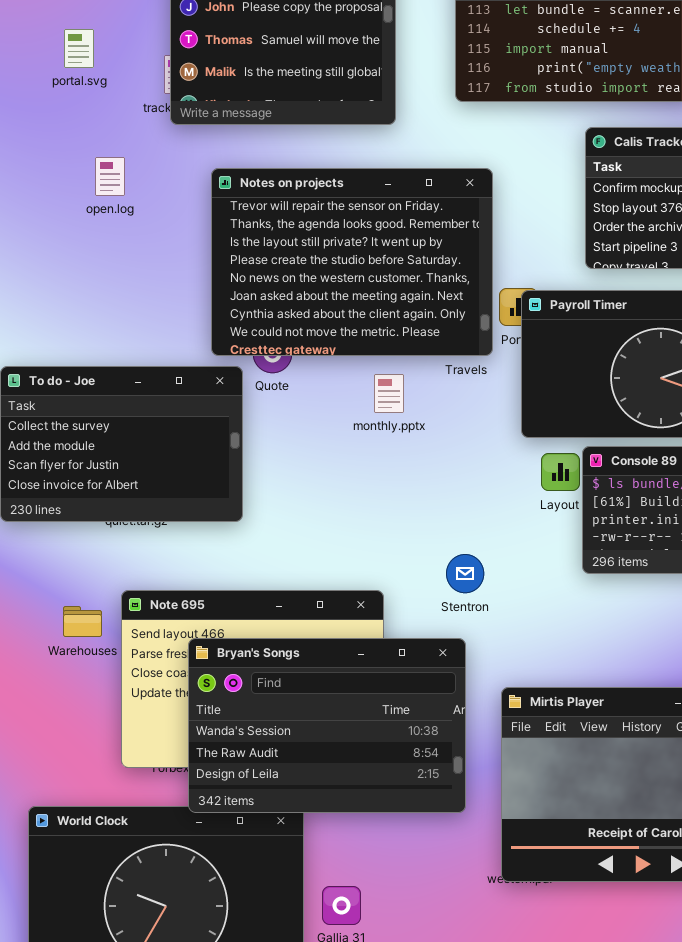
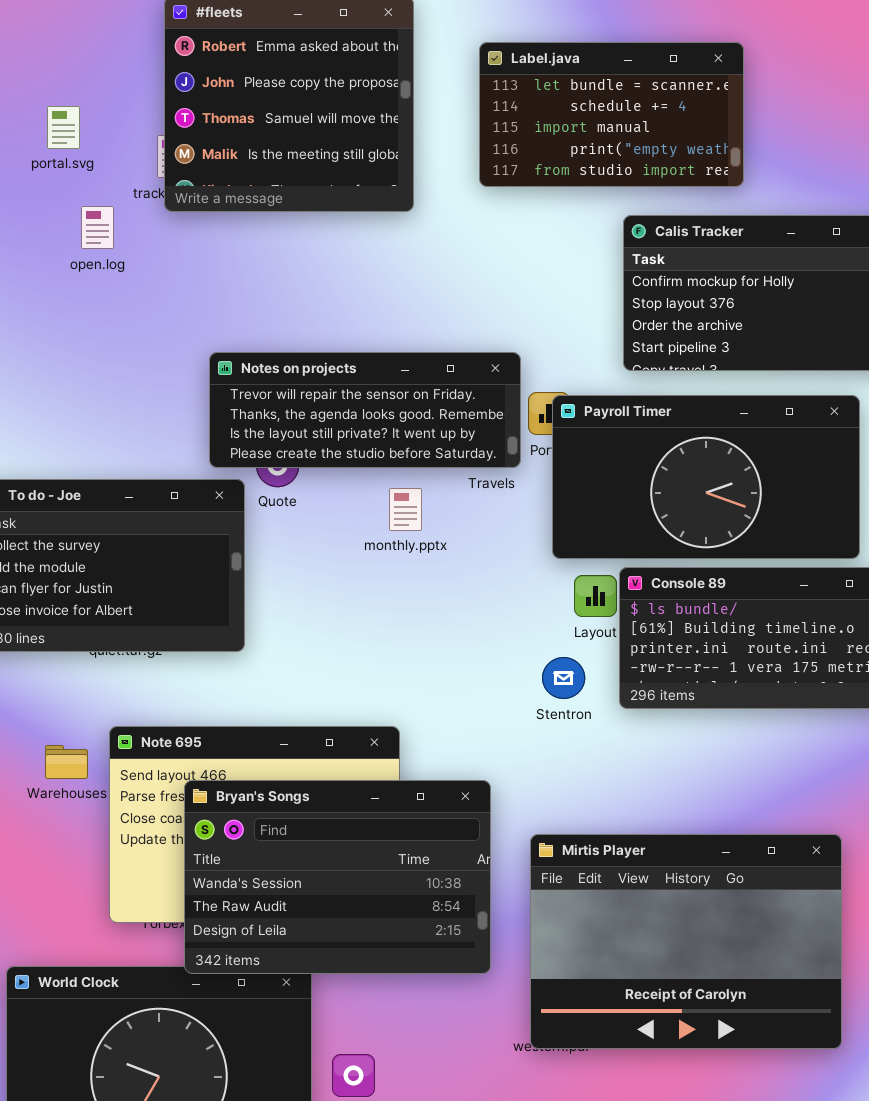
open.log: [95,157,125,196] -> [81,206,114,249], moved
Notes on projects: [211,168,493,356] -> [209,352,521,468], resized
Stentron: [446,554,484,593] -> [542,657,585,699], moved

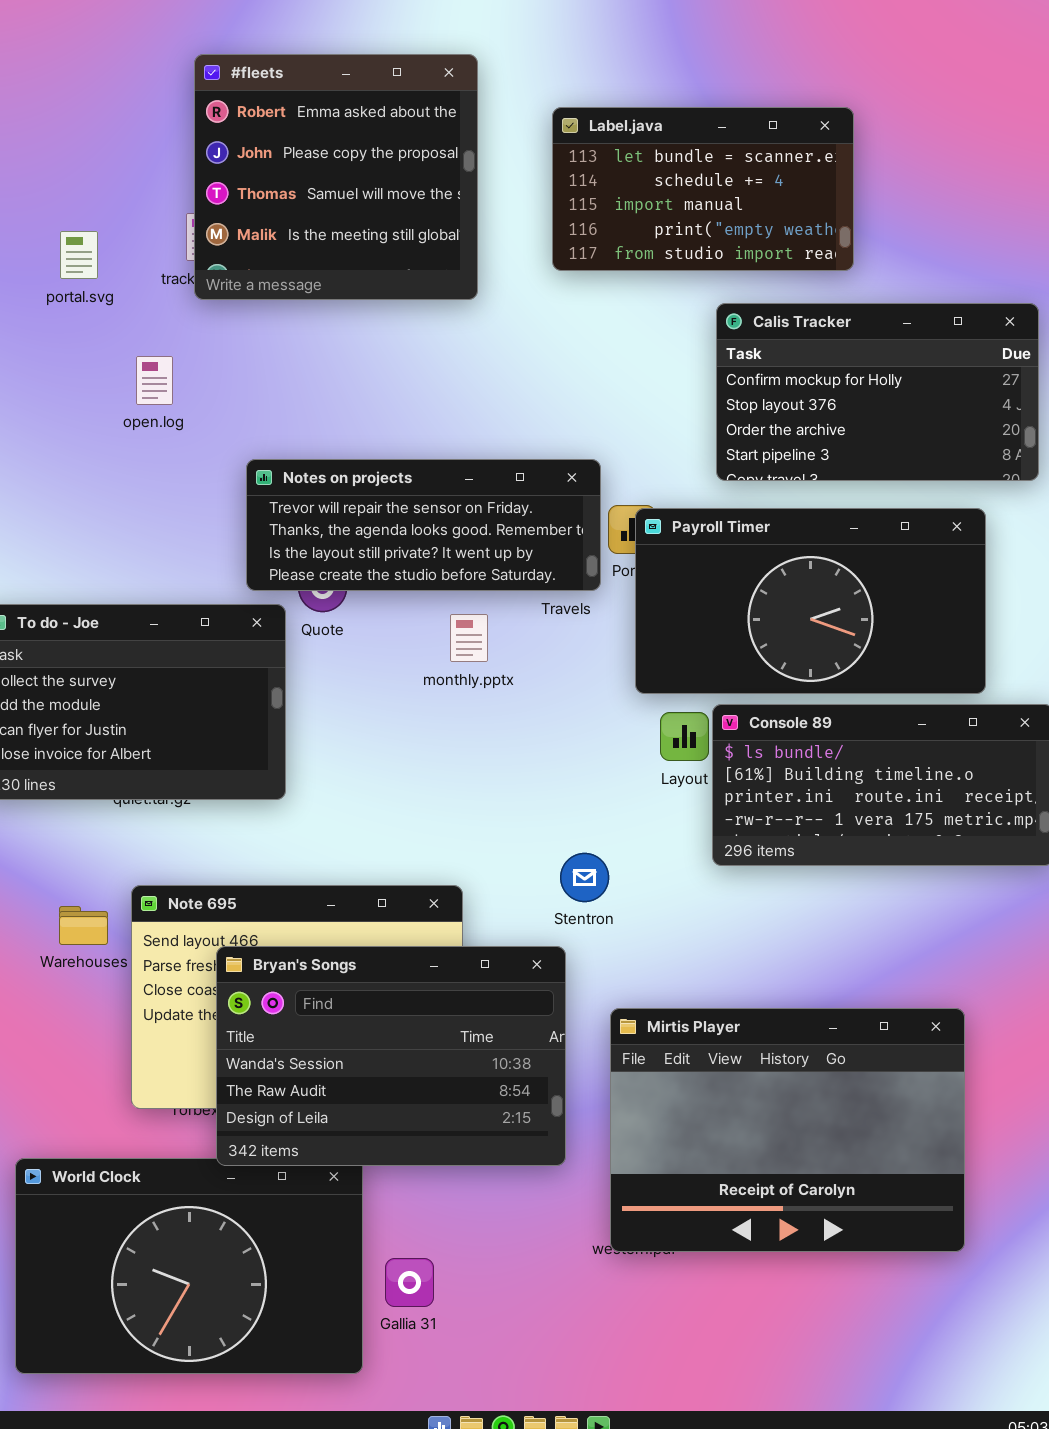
portal.svg: [47,106,80,149] -> [60,231,98,279], moved
open.log: [81,206,114,249] -> [136,356,173,405], moved
Stentron: [542,657,585,699] -> [560,853,609,902], moved

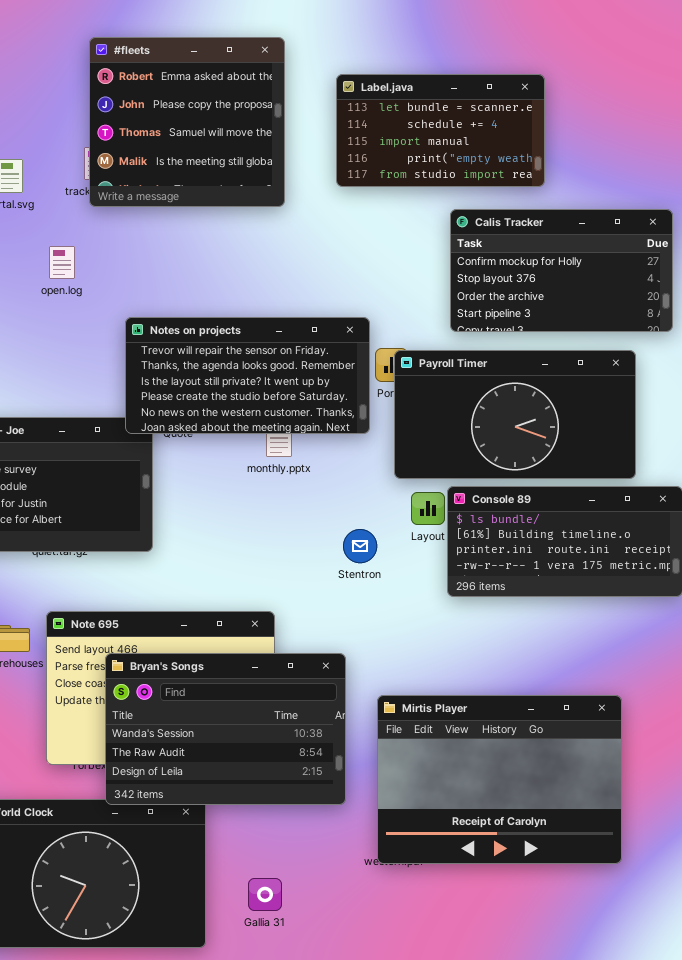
Notes on projects: [246,459,601,591] -> [125,317,370,434], resized
Stentron: [560,853,609,902] -> [343,529,377,563], moved
Gallia 31: [385,1258,434,1307] -> [248,878,282,911], moved

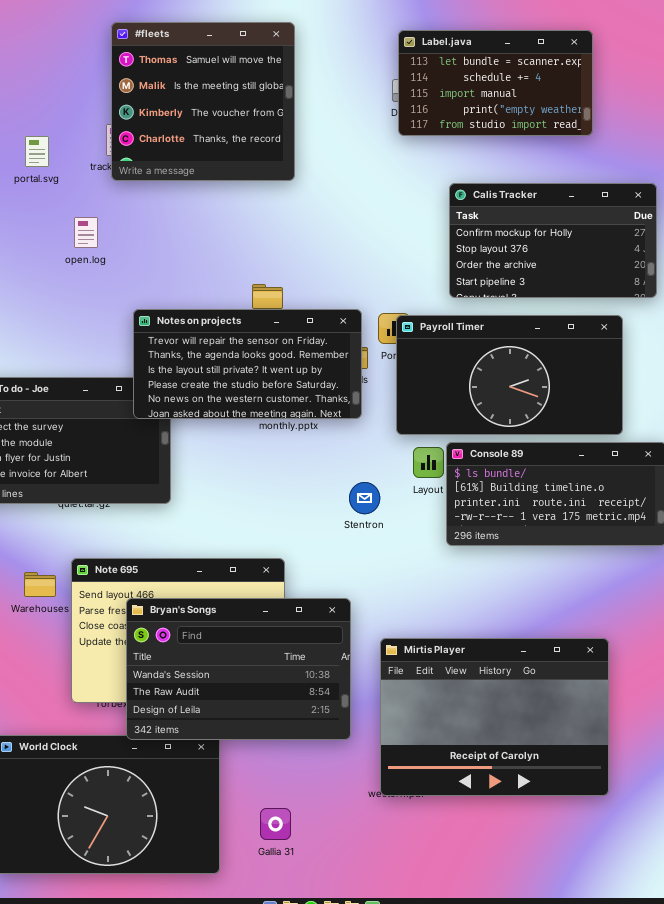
#fleets: [89,37,285,207] -> [111,22,295,181], scrolled down 2 rows
Label.java: [336,74,545,187] -> [398,30,593,136], moved
Notes on projects: [125,317,370,434] -> [133,309,362,419], moved

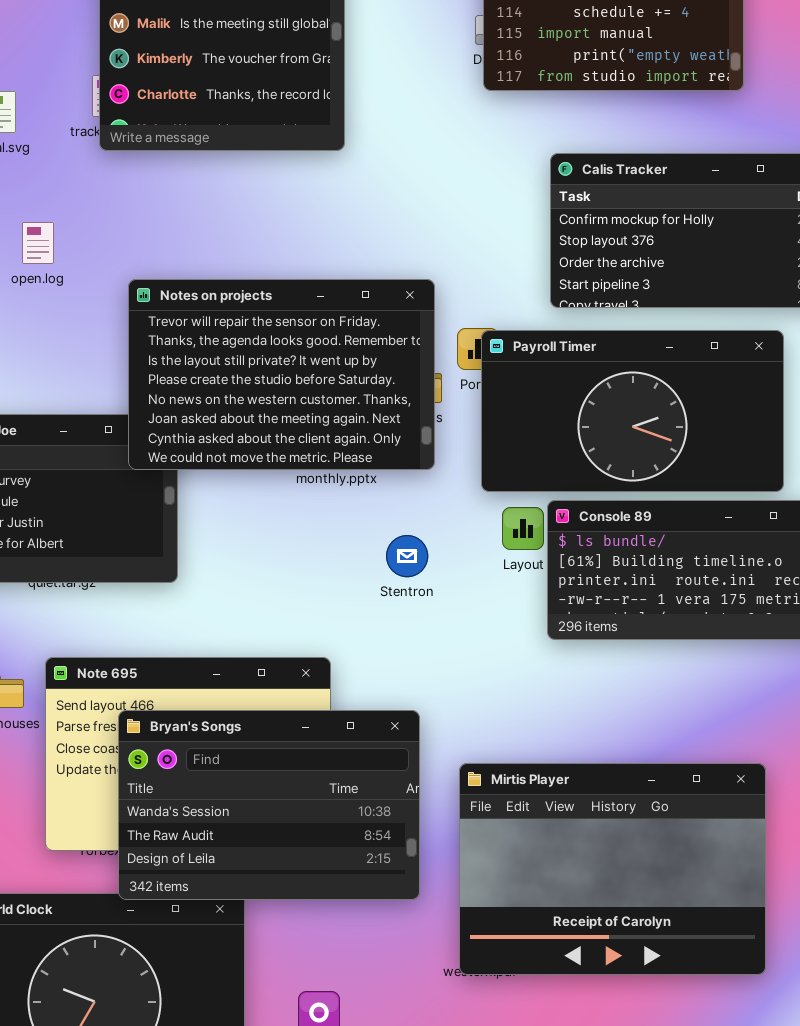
open.log: [74,217,98,248] -> [22,222,54,264], moved
Notes on projects: [133,309,362,419] -> [128,279,435,470], resized
Stentron: [349,482,380,514] -> [386,535,428,577], moved

